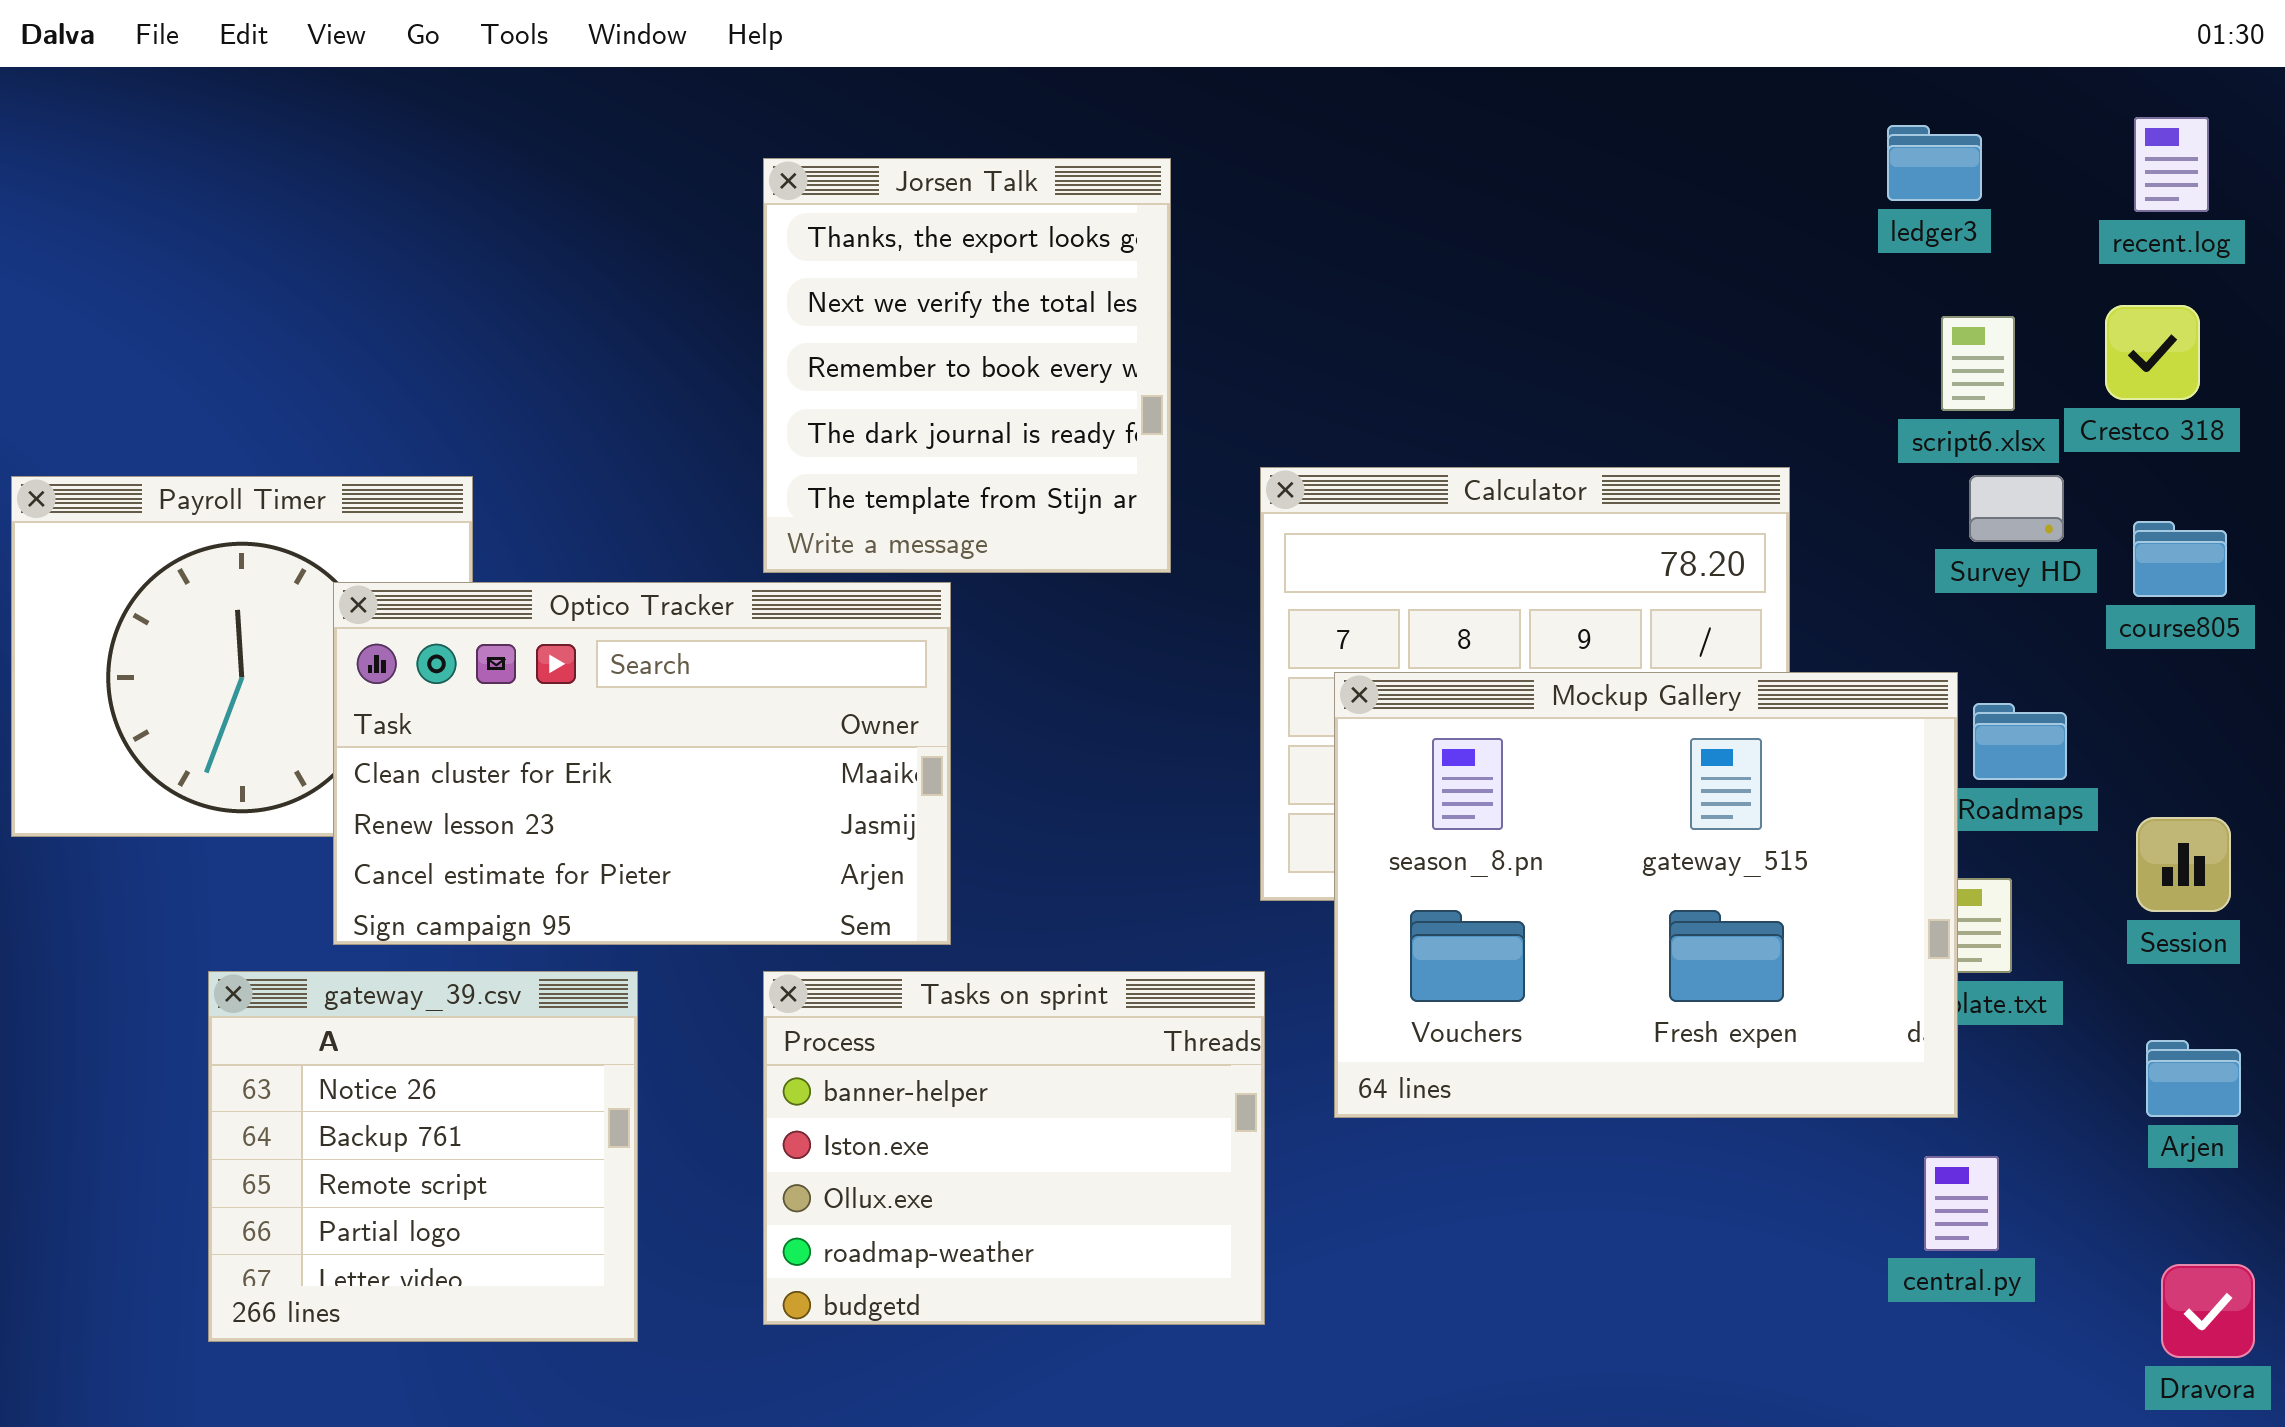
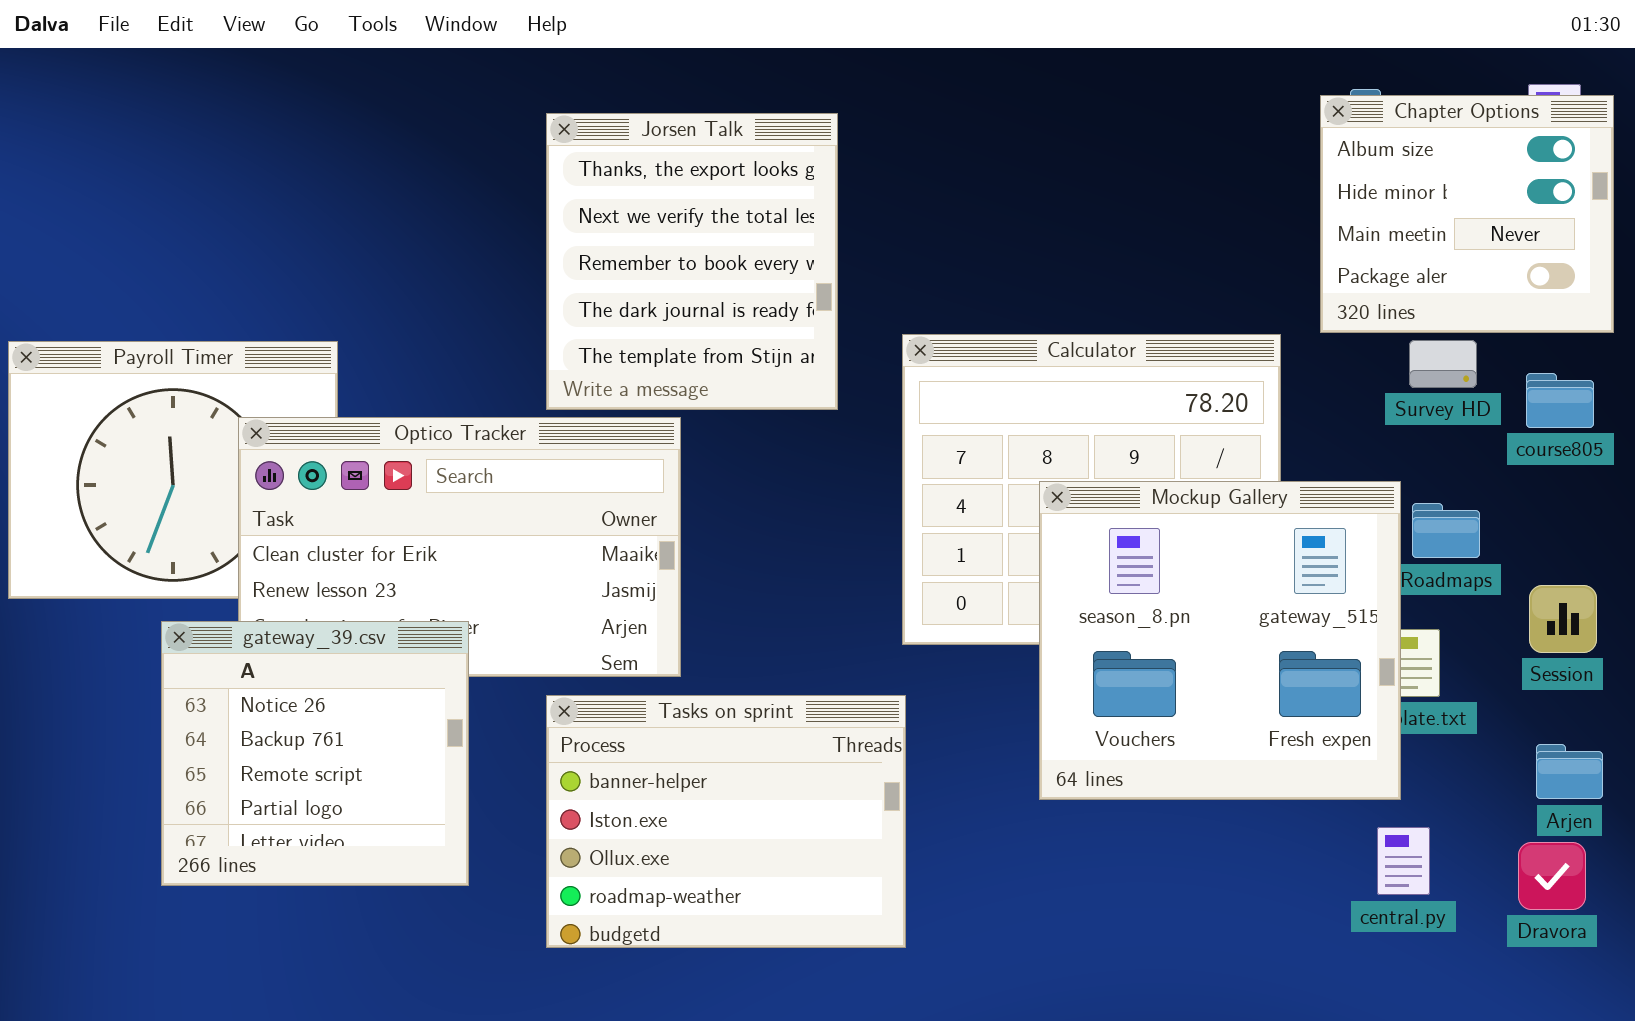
Chapter Options: none -> [1320,95,1614,333], opened
Mockup Gallery: [1334,672,1958,1118] -> [1039,481,1401,800], resized
gateway_39.csv: [208,971,638,1342] -> [161,621,469,886], moved
Dravora: [2161,1264,2255,1358] -> [1518,842,1586,910], moved

